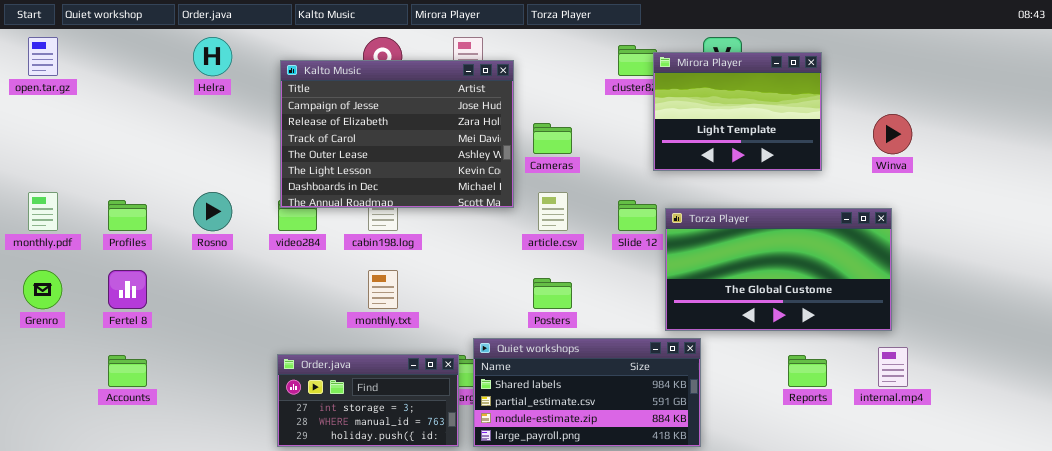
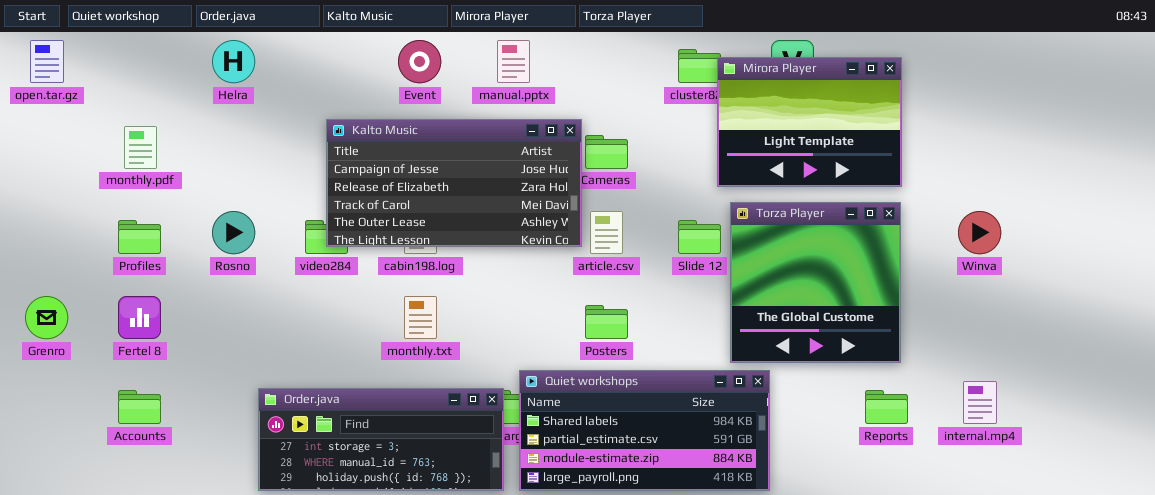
Kalto Music: [280,60,514,208] -> [326,119,582,247], moved, resized
Winva: [873,114,912,154] -> [958,211,1001,254], moved
monthly.pdf: [28,192,58,231] -> [124,126,157,169], moved
Torza Player: [665,208,892,331] -> [730,202,901,363], resized
Order.java: [277,354,459,447] -> [258,388,504,491], resized

